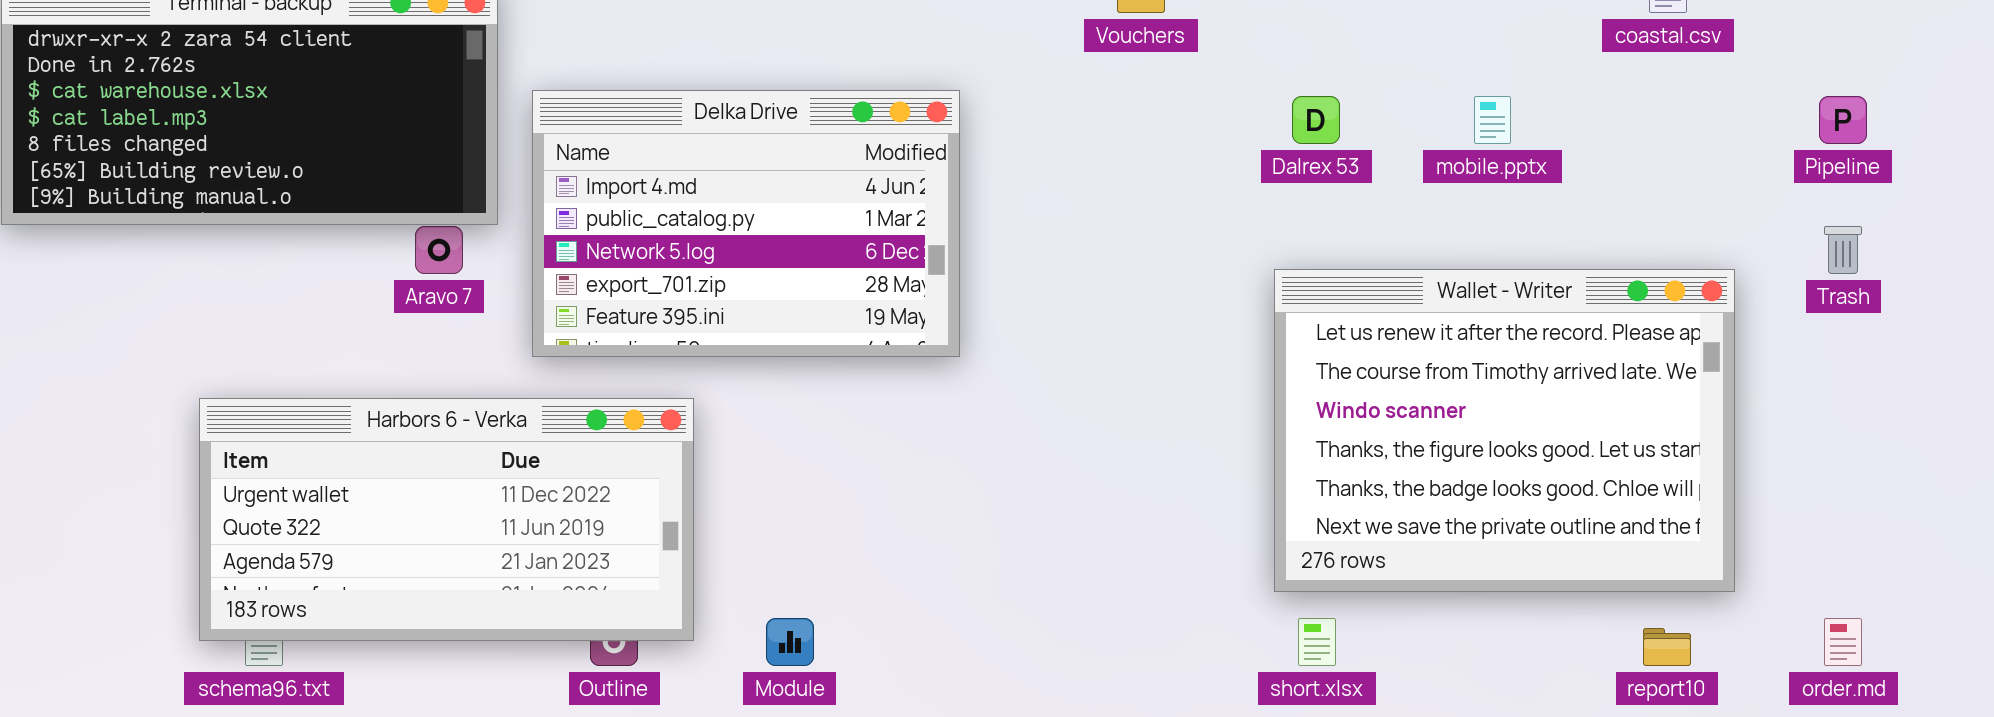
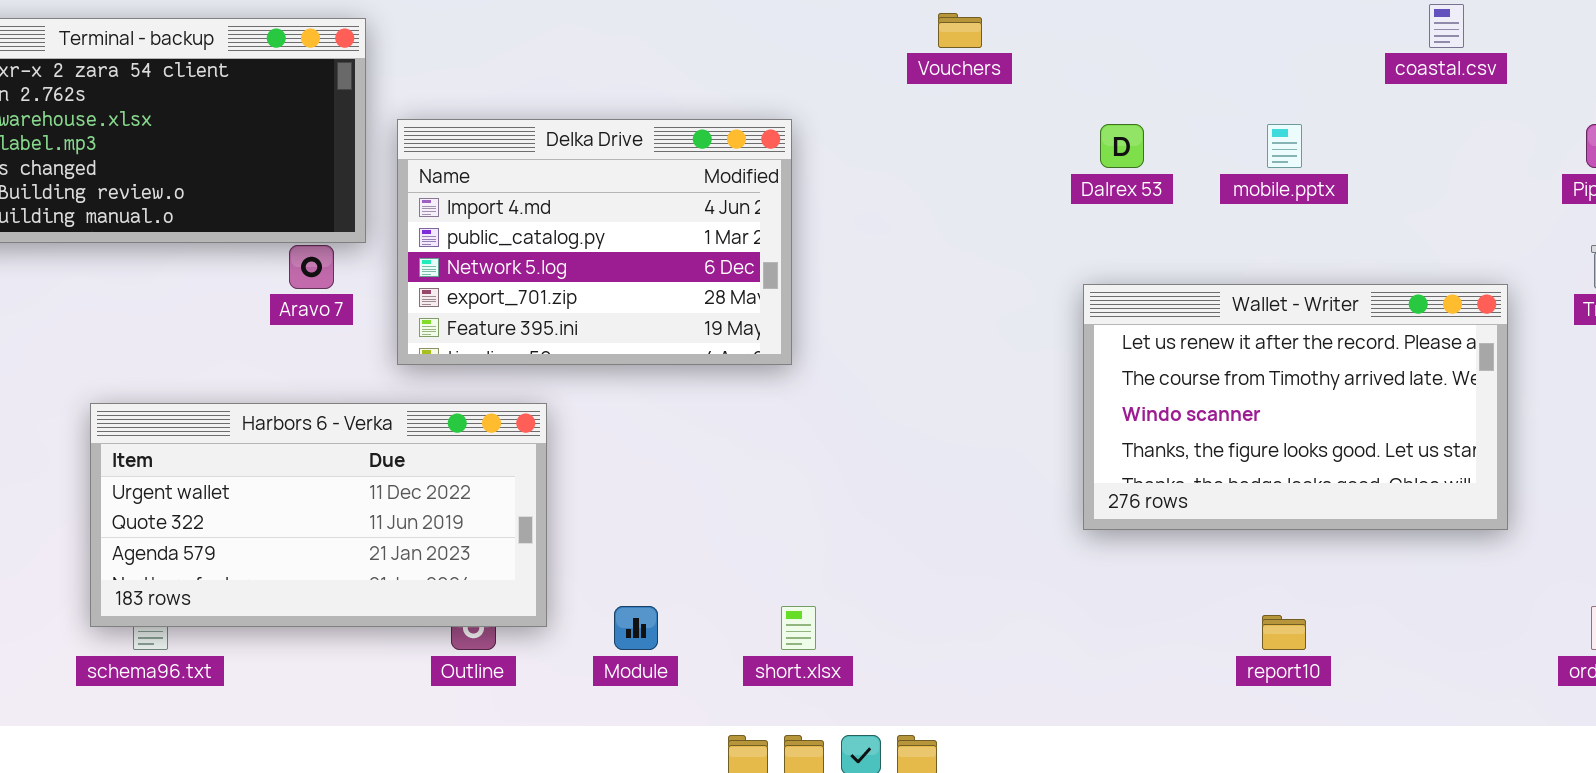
Wallet - Writer: [1274,269,1735,592] -> [1083,284,1508,530], resized
short.xlsx: [1298,618,1336,666] -> [781,606,816,650], moved
report10: [1643,628,1691,666] -> [1262,615,1306,650], moved

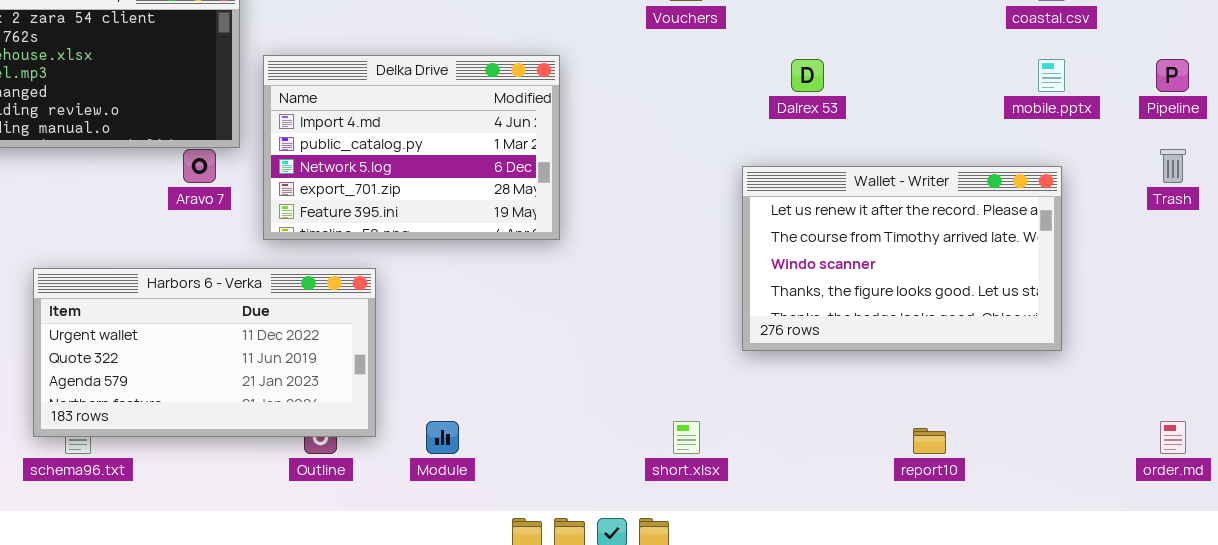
mobile.pptx: [1267,124,1302,168] -> [1038,59,1065,92], moved
Wallet - Writer: [1083,284,1508,530] -> [742,166,1062,351], moved
short.xlsx: [781,606,816,650] -> [673,421,700,454], moved

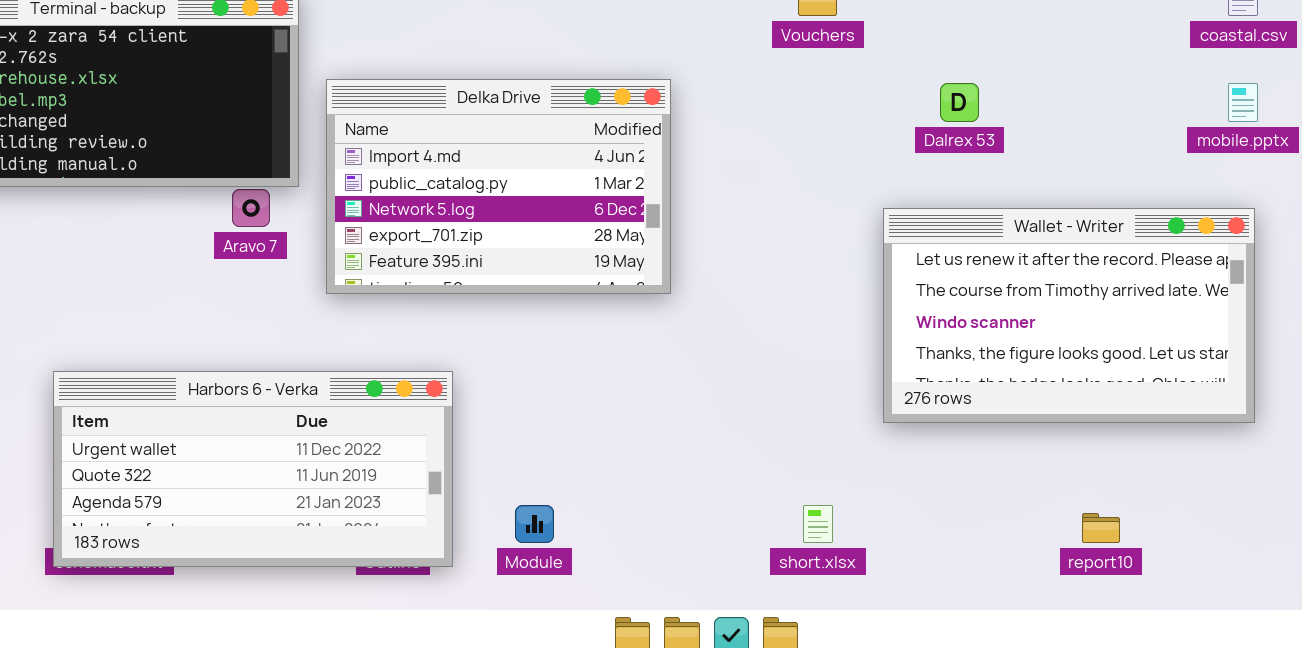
Harbors 6 - Verka: [33,268,376,437] -> [53,371,453,567], moved

